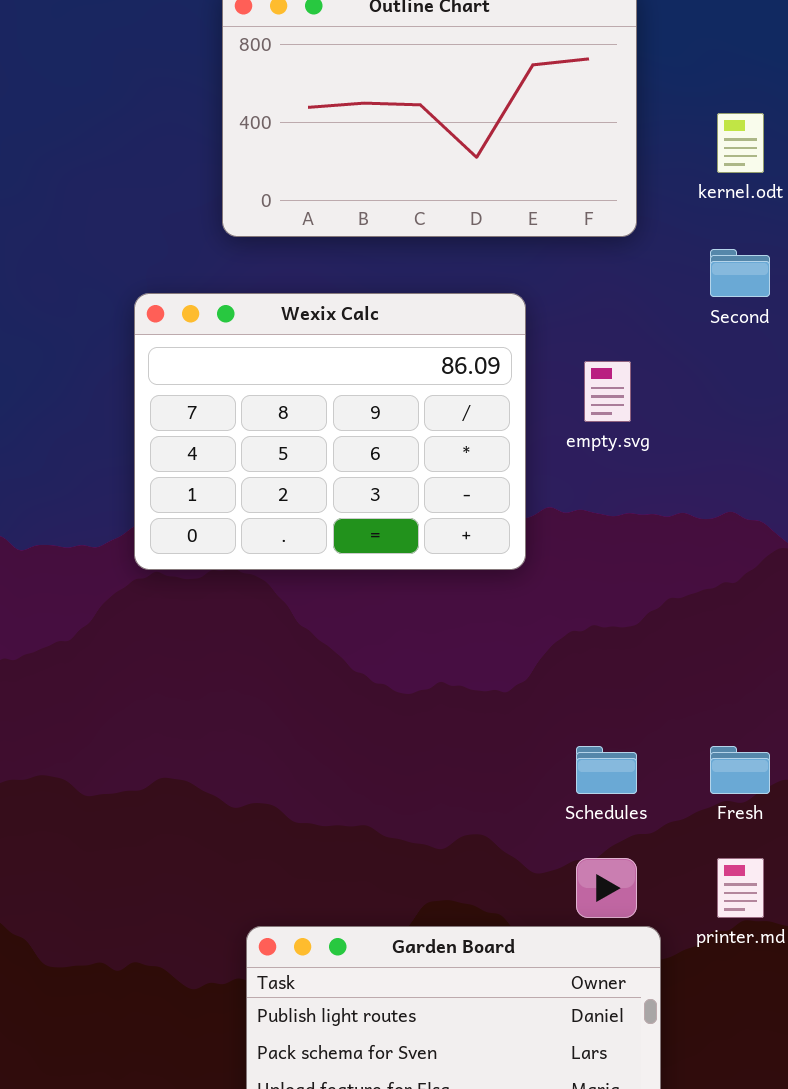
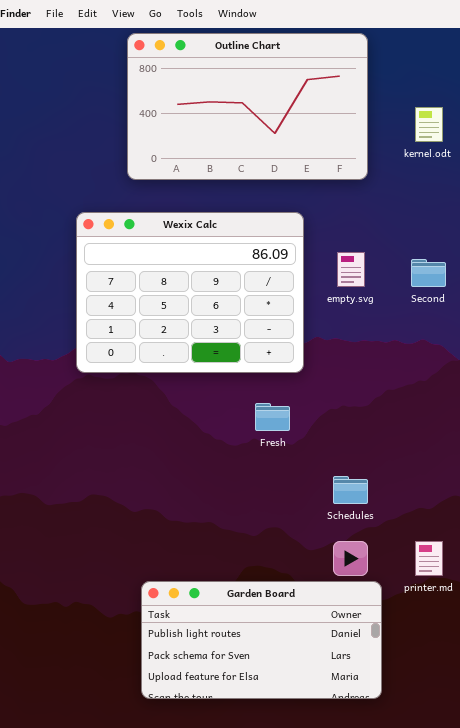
Second: [710,249,770,297] -> [411,259,446,287], moved
Fresh: [710,746,770,794] -> [255,403,290,431], moved

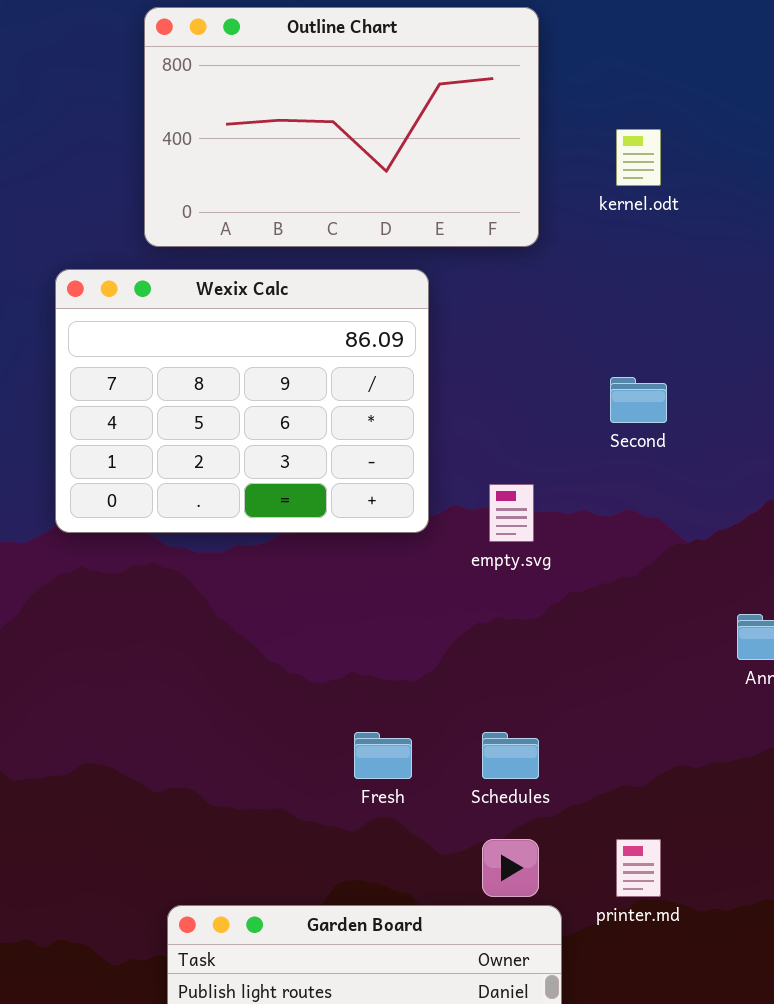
Wexix Calc: [76,212,304,373] -> [55,269,429,533], moved
empty.svg: [337,252,365,287] -> [489,484,534,542], moved
Fresh: [255,403,290,431] -> [354,732,412,779], moved

